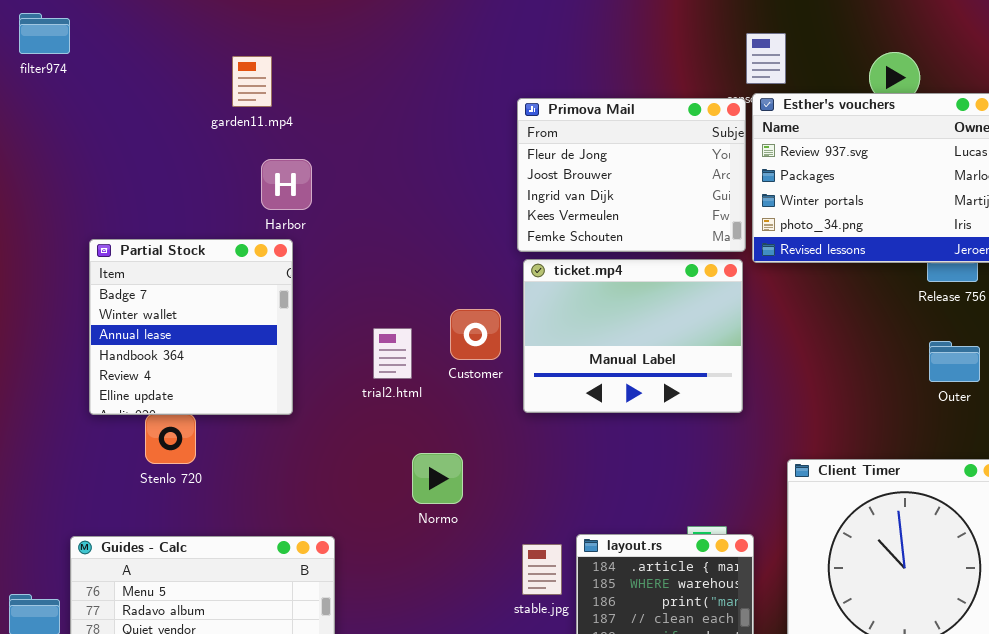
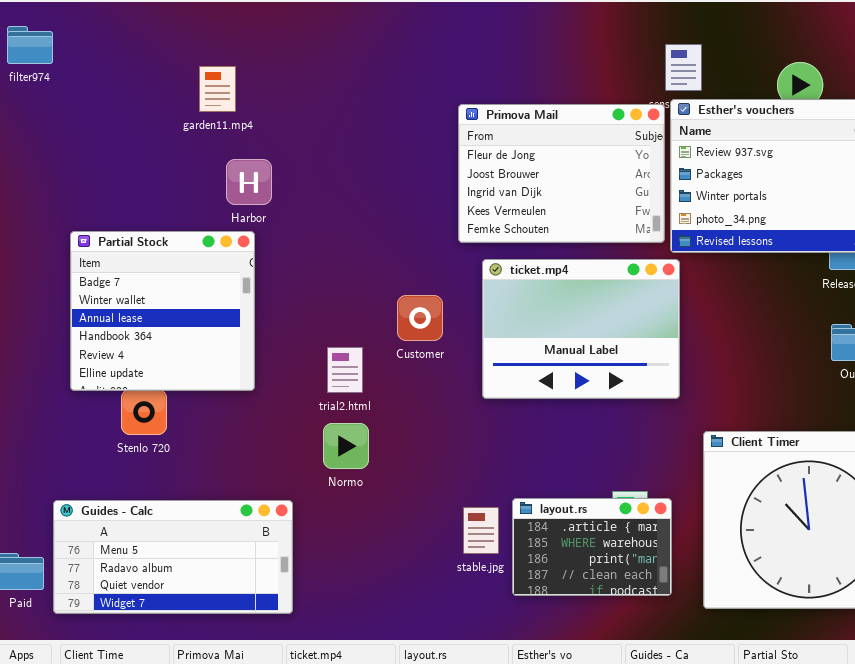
ticket.mp4: [523,259,743,413] -> [482,259,680,399], moved
trial2.html: [373,328,412,379] -> [327,347,363,393], moved
Normo: [412,453,463,504] -> [323,423,369,469], moved

